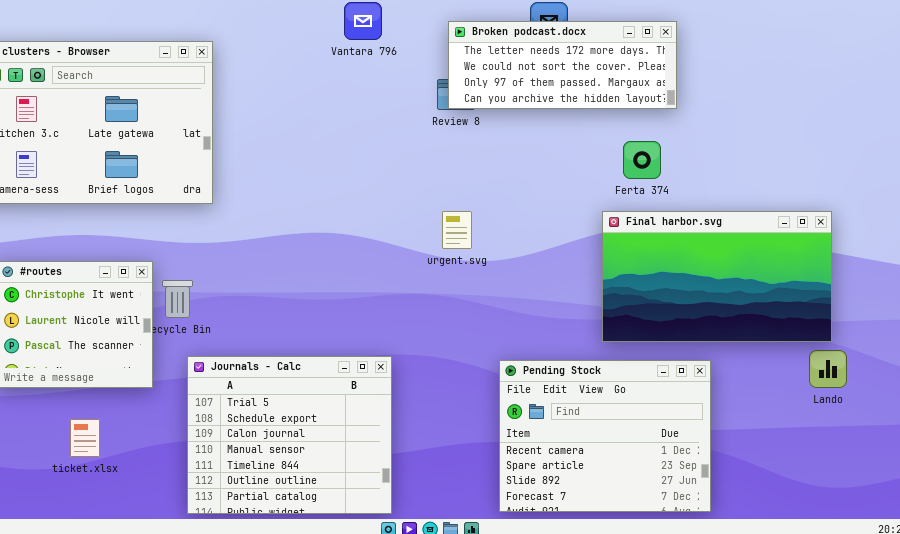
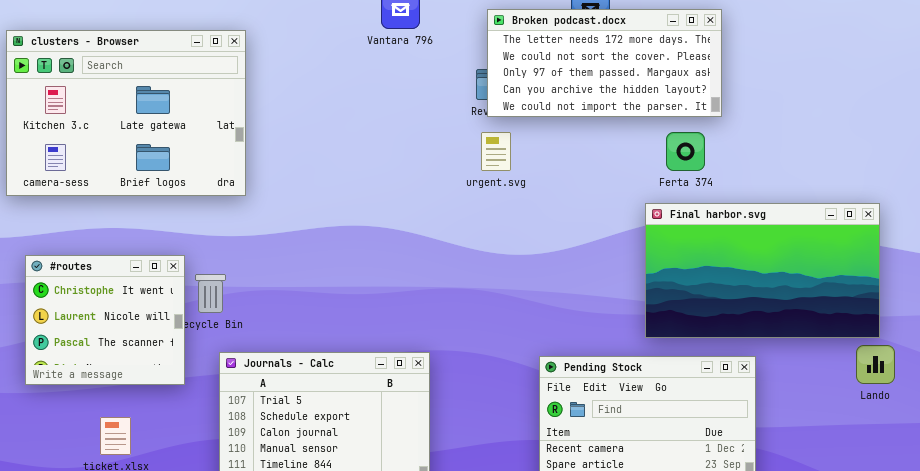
Broken podcast.docx: [448,21,677,109] -> [487,9,722,117], resized
urgent.svg: [442,211,472,249] -> [481,132,511,171], moved

